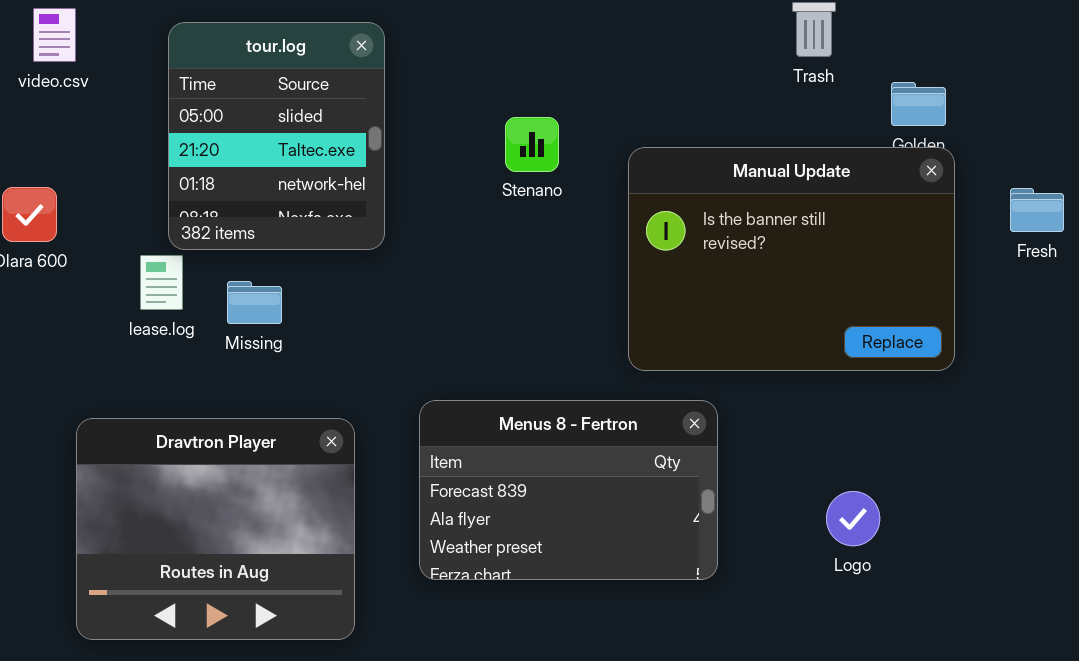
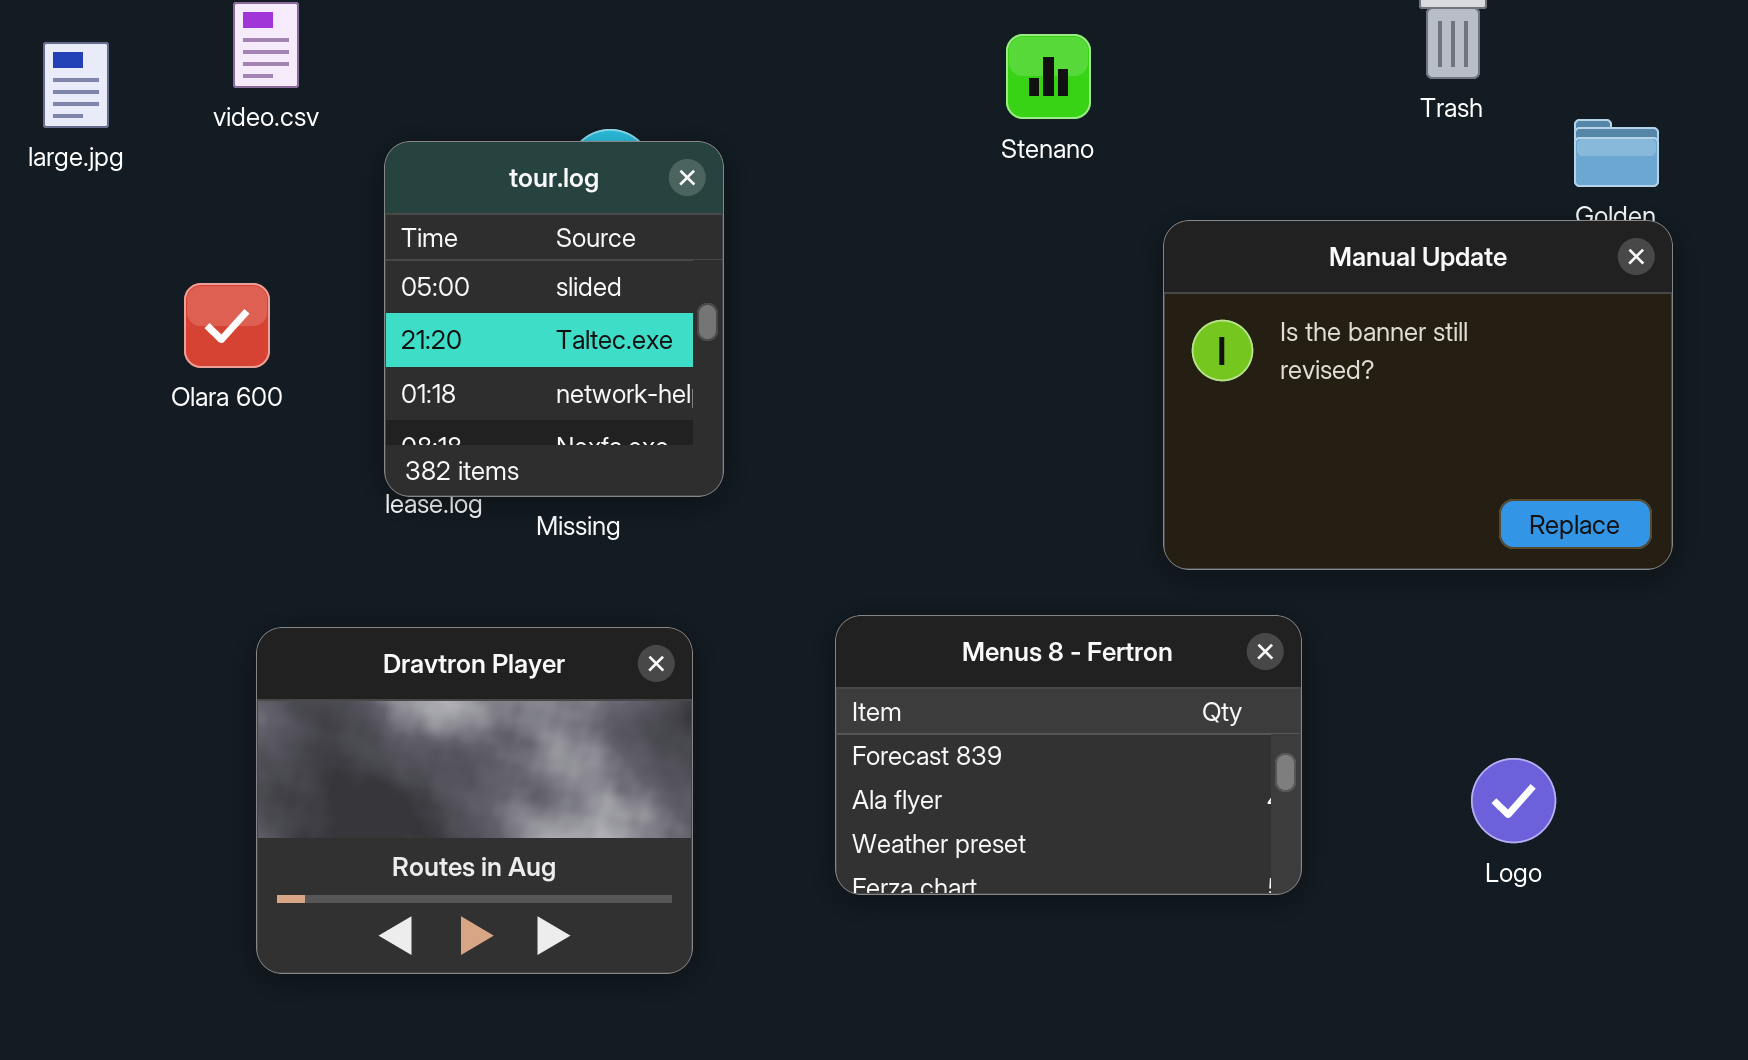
tour.log: [168,22,385,250] -> [384,141,724,497], moved
Stenano: [505,117,559,172] -> [1006,34,1091,119], moved
Dravtron Player: [76,418,355,640] -> [256,627,693,974], moved

